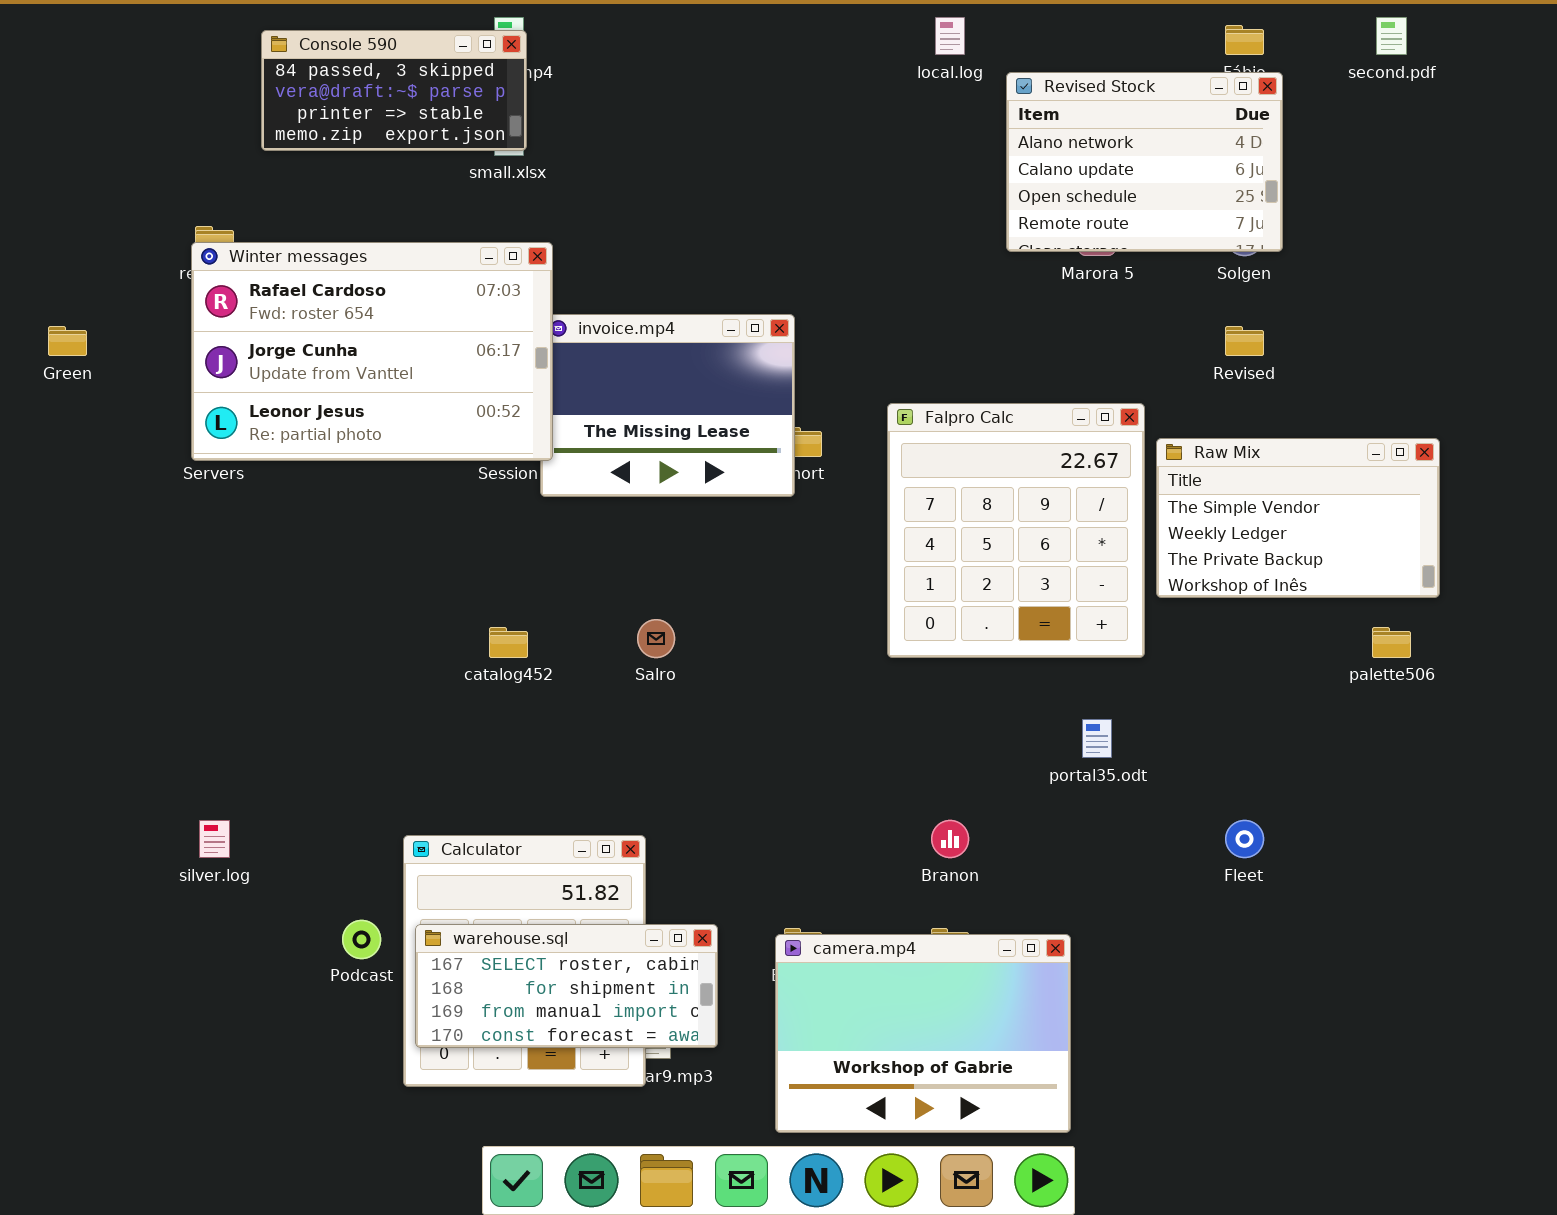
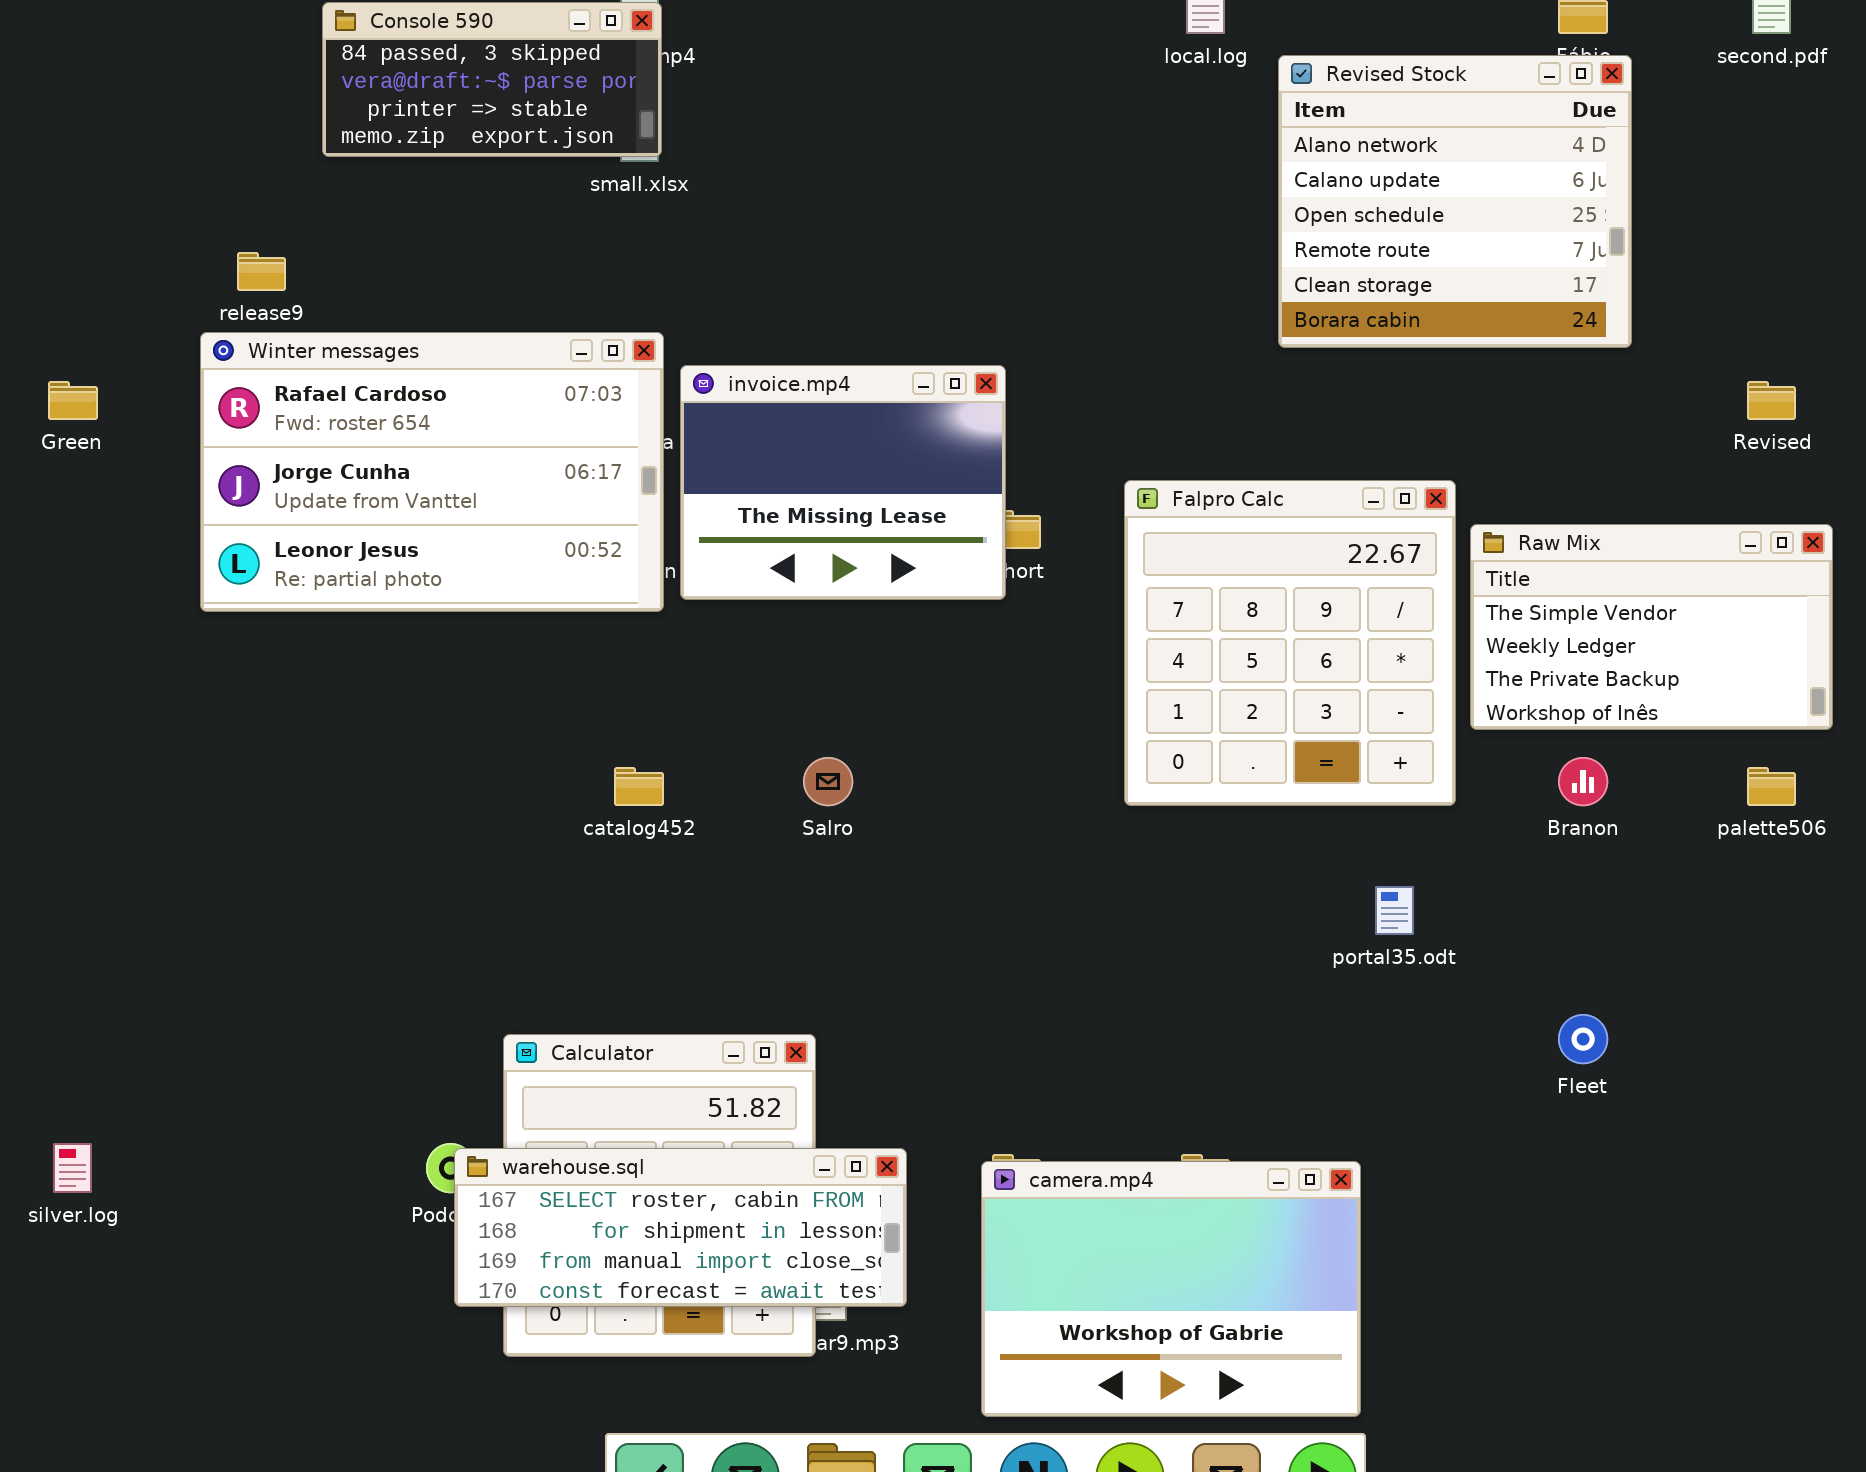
Revised Stock: [1006,72,1283,252] -> [1278,55,1632,348], resized
Winter messages: [191,242,553,461] -> [200,332,664,612], moved
Revised: [1225,326,1264,356] -> [1747,381,1796,420], moved
silver.log: [199,820,230,858] -> [53,1143,92,1193], moved
Branon: [931,820,969,858] -> [1558,757,1608,806], moved
warehouse.sql: [415,924,718,1048] -> [454,1148,907,1307], resized

